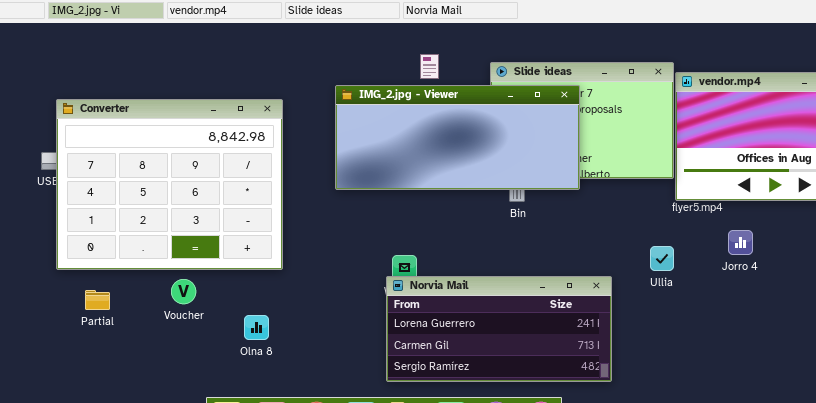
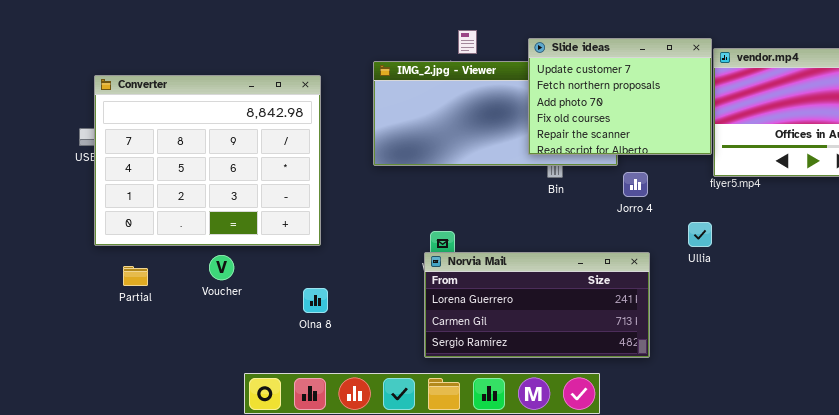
Slide ideas: [490,62,674,179] -> [528,38,712,155], raised
Jorro 4: [728,230,753,255] -> [623,172,648,197], moved
Olna 8: [244,315,269,340] -> [303,288,328,313], moved

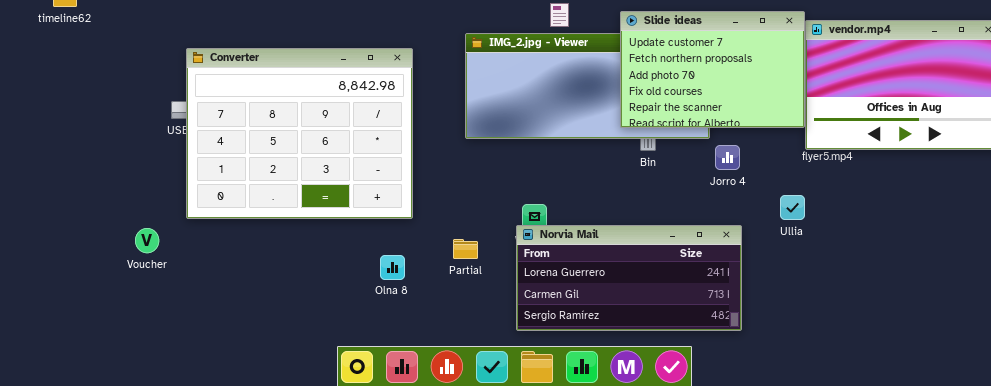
Voucher: [209,255,234,280] -> [135,228,159,253], moved
Partial: [123,266,148,286] -> [453,239,478,259], moved
Olna 8: [303,288,328,313] -> [380,255,405,280], moved

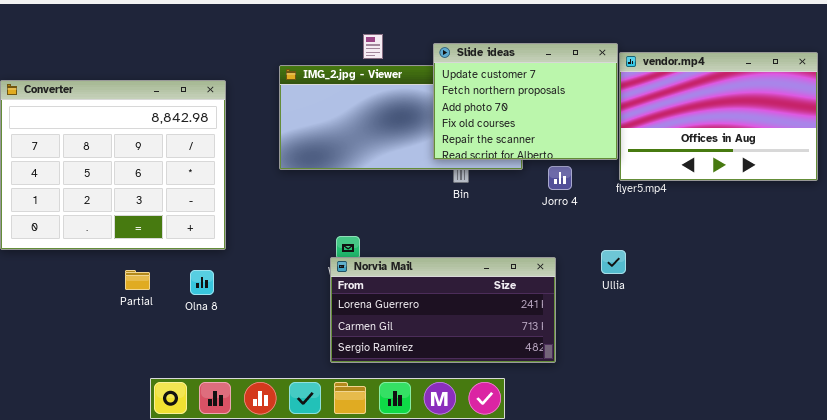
Jorro 4: [715,145,740,170] -> [548,166,572,190], moved
Ullia: [780,195,805,220] -> [601,250,626,274], moved
Partial: [453,239,478,259] -> [125,270,150,290], moved
Olna 8: [380,255,405,280] -> [190,270,214,295], moved

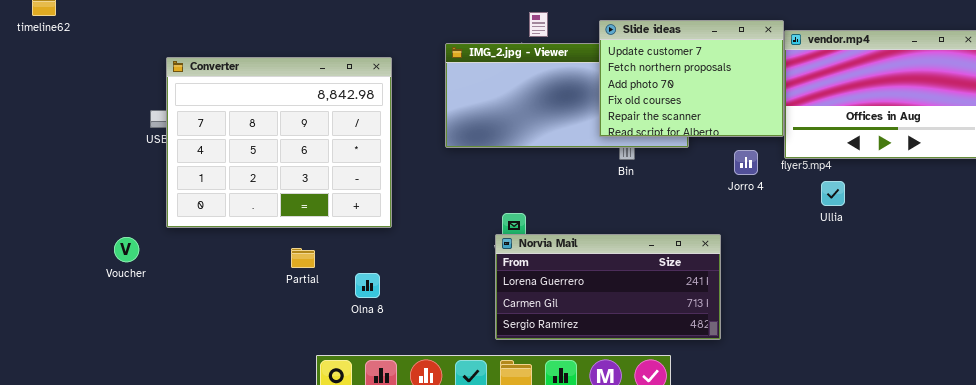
Jorro 4: [548,166,572,190] -> [734,150,758,175], moved
Ullia: [601,250,626,274] -> [821,181,845,206], moved
Olna 8: [190,270,214,295] -> [355,273,380,298], moved

